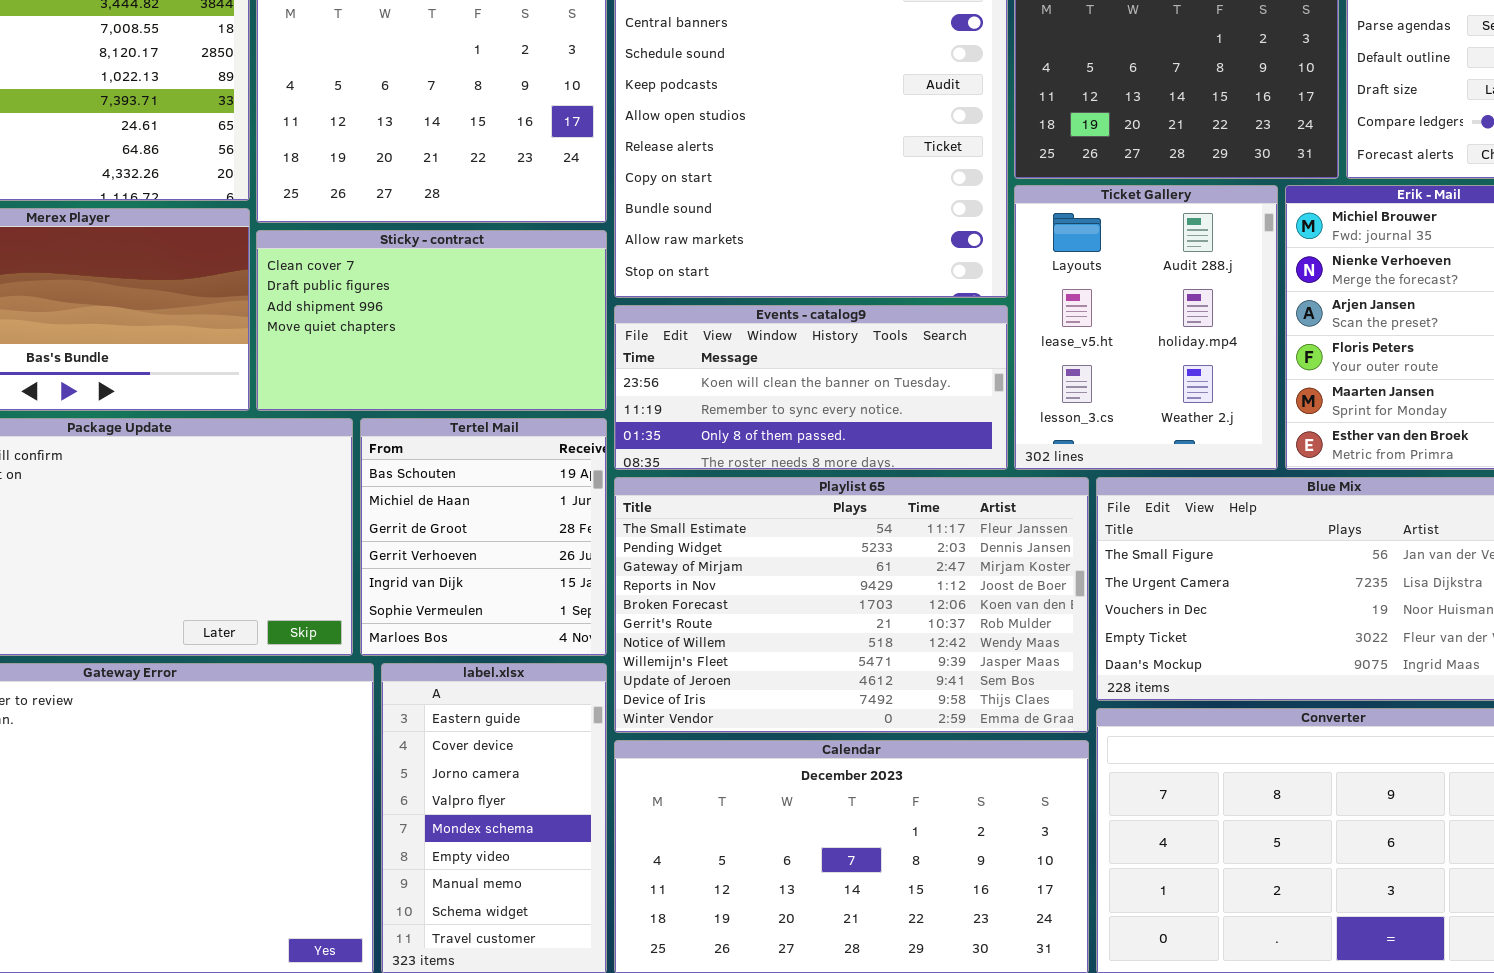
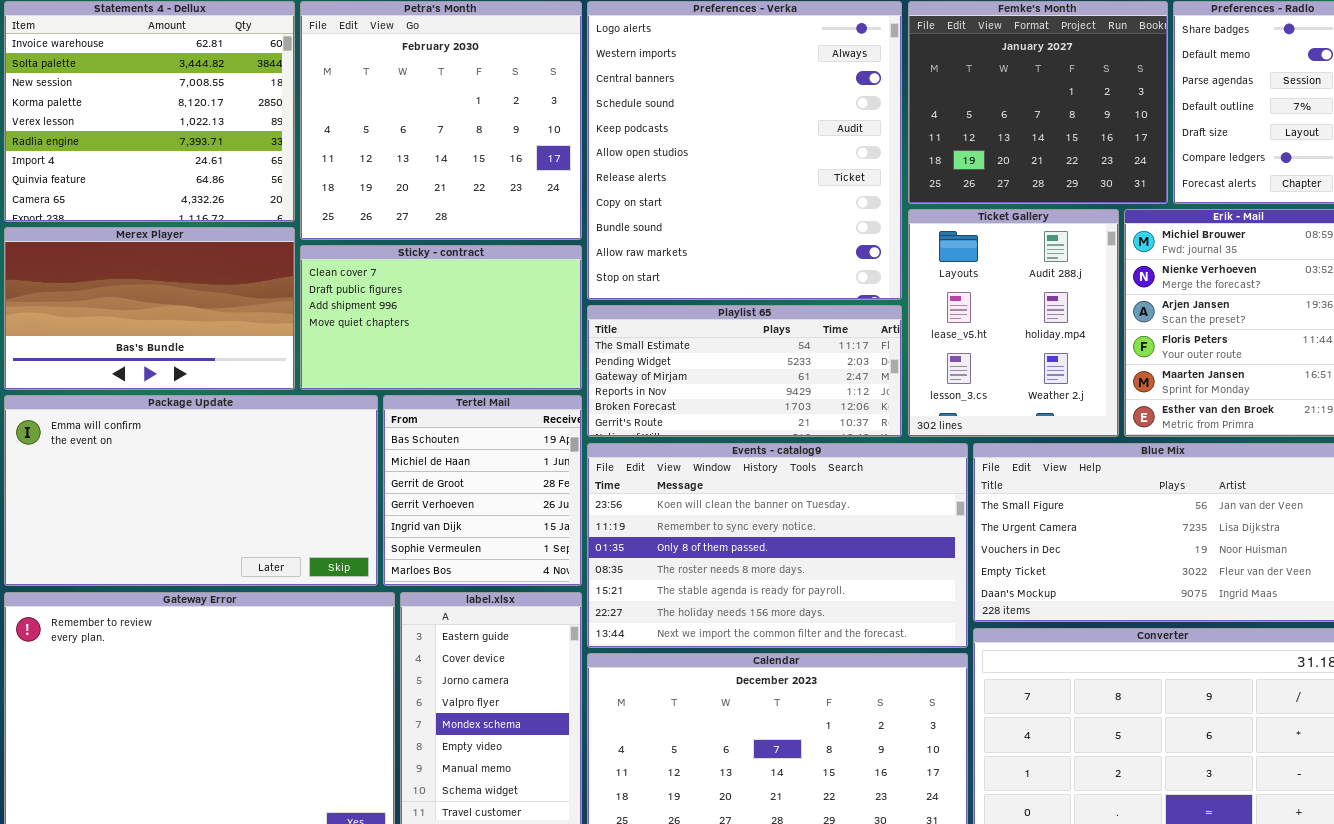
Events - catalog9: [614,305,1008,470] -> [587,443,968,648], moved, resized
Playlist 65: [614,477,1089,733] -> [587,305,902,437], moved, resized

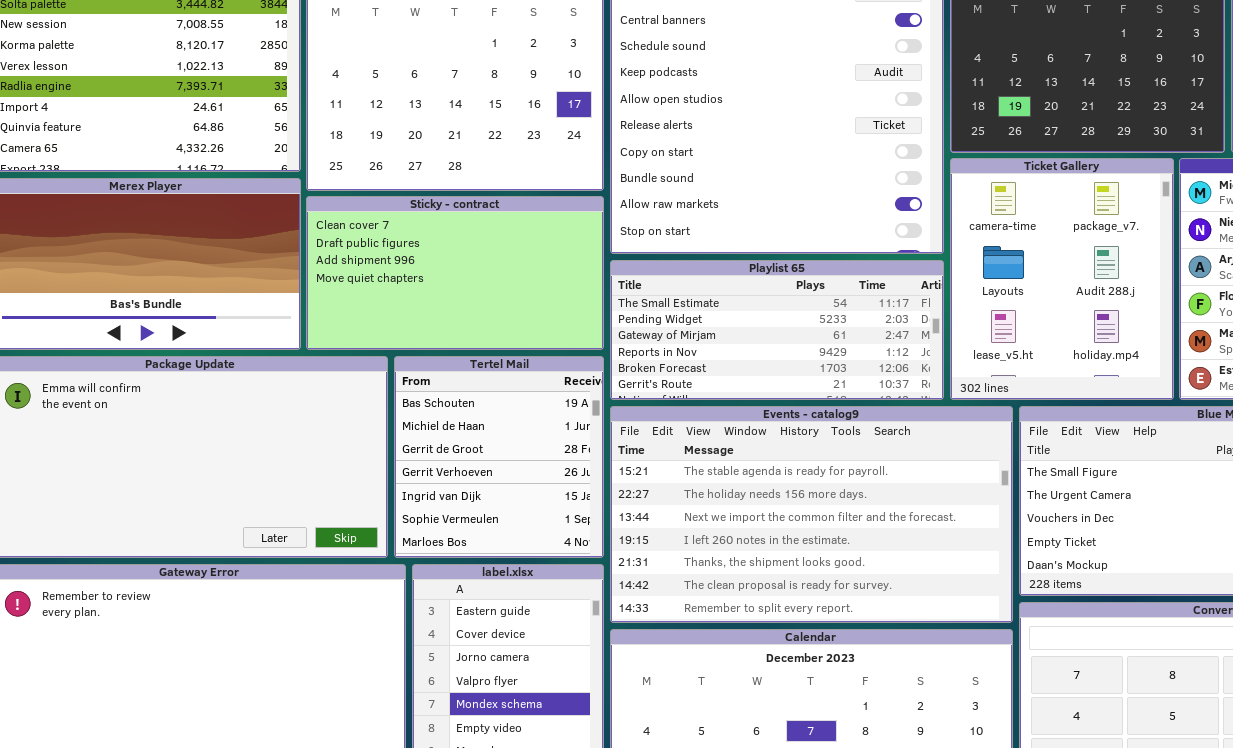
Ticket Gallery: [908,209,1119,437] -> [950,158,1174,400], scrolled up 1 row
Events - catalog9: [587,443,968,648] -> [610,406,1013,623], scrolled down 4 rows

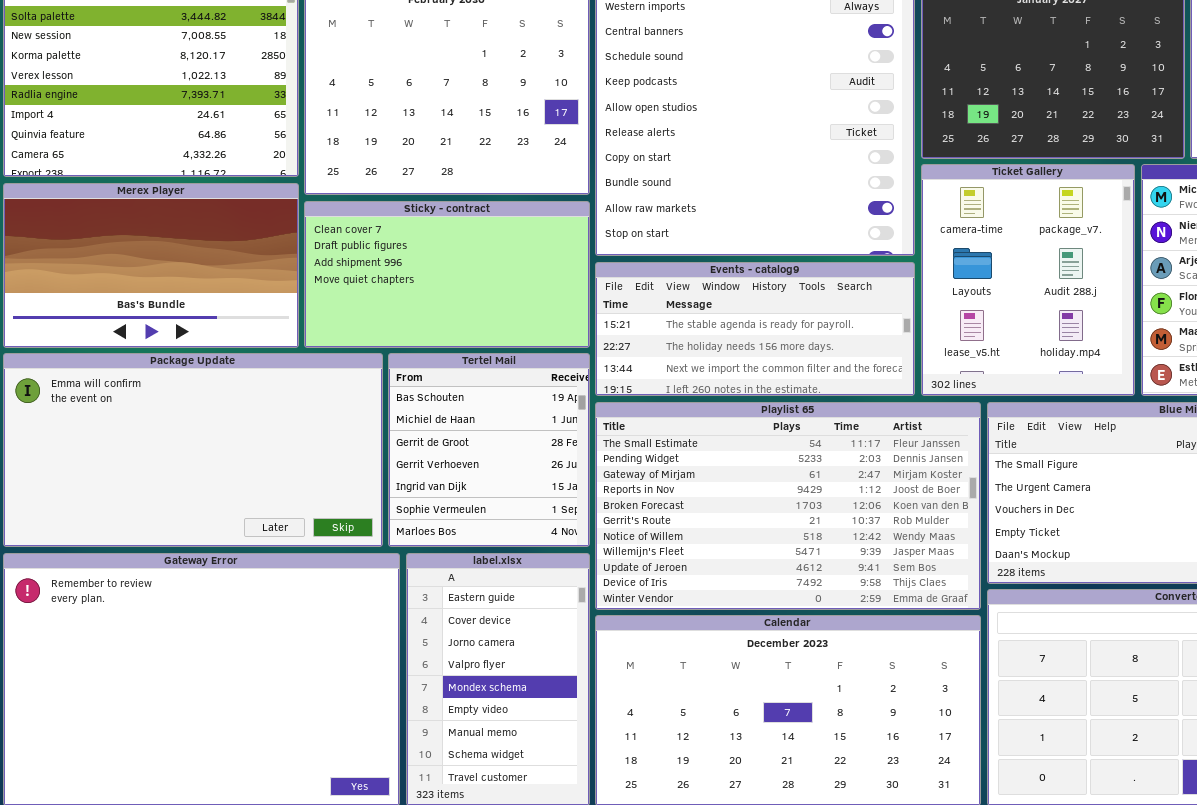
Playlist 65: [610,260,944,400] -> [595,402,981,610], moved, resized
Events - catalog9: [610,406,1013,623] -> [595,262,915,396], moved, resized

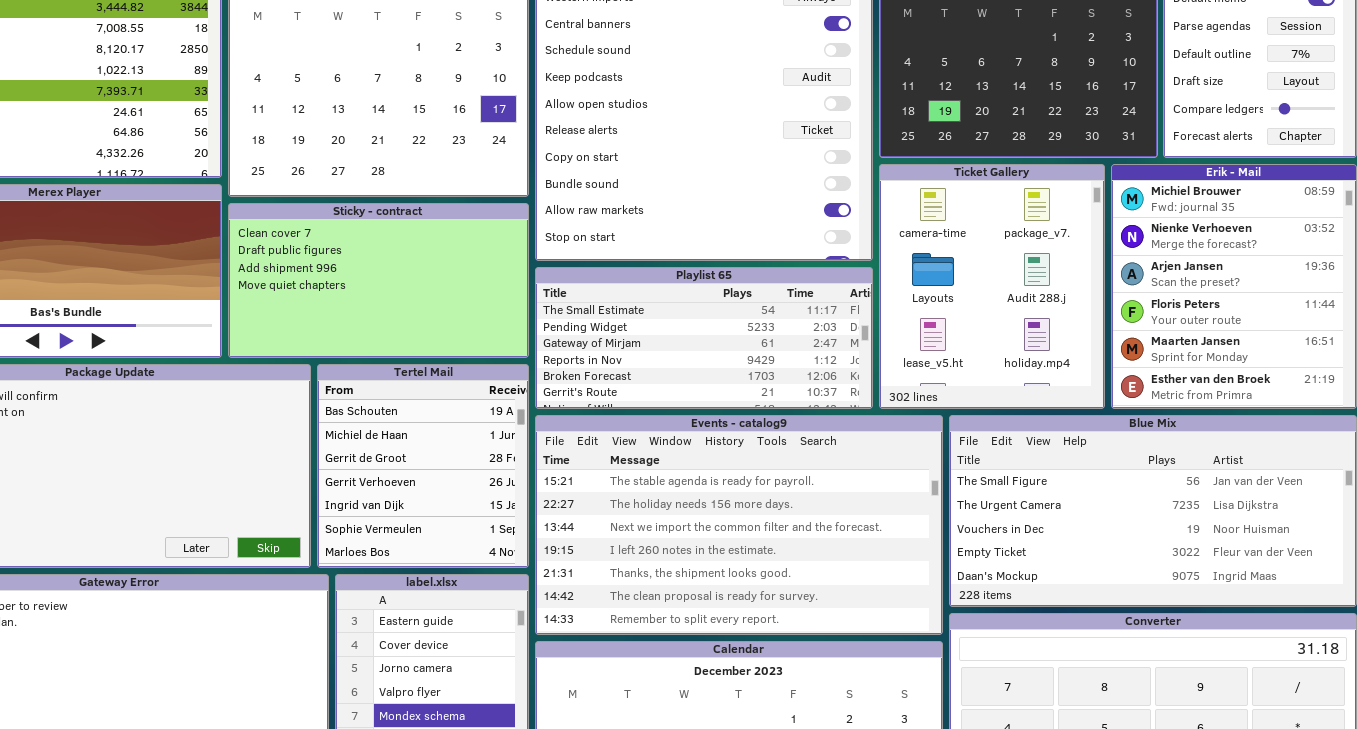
Events - catalog9: [595,262,915,396] -> [535,415,943,635], moved, resized
Playlist 65: [595,402,981,610] -> [535,267,873,409], moved, resized

